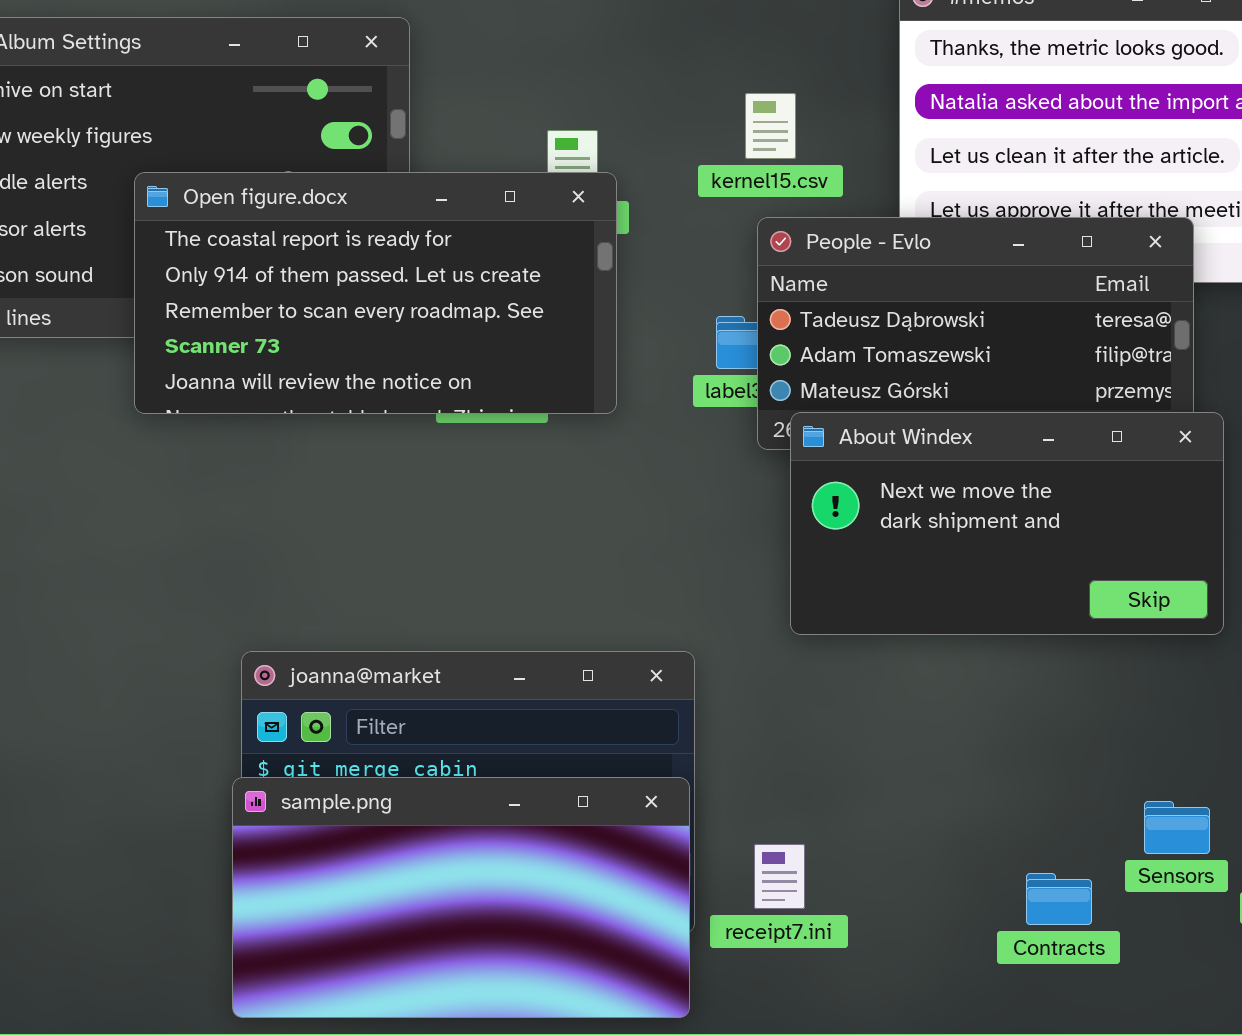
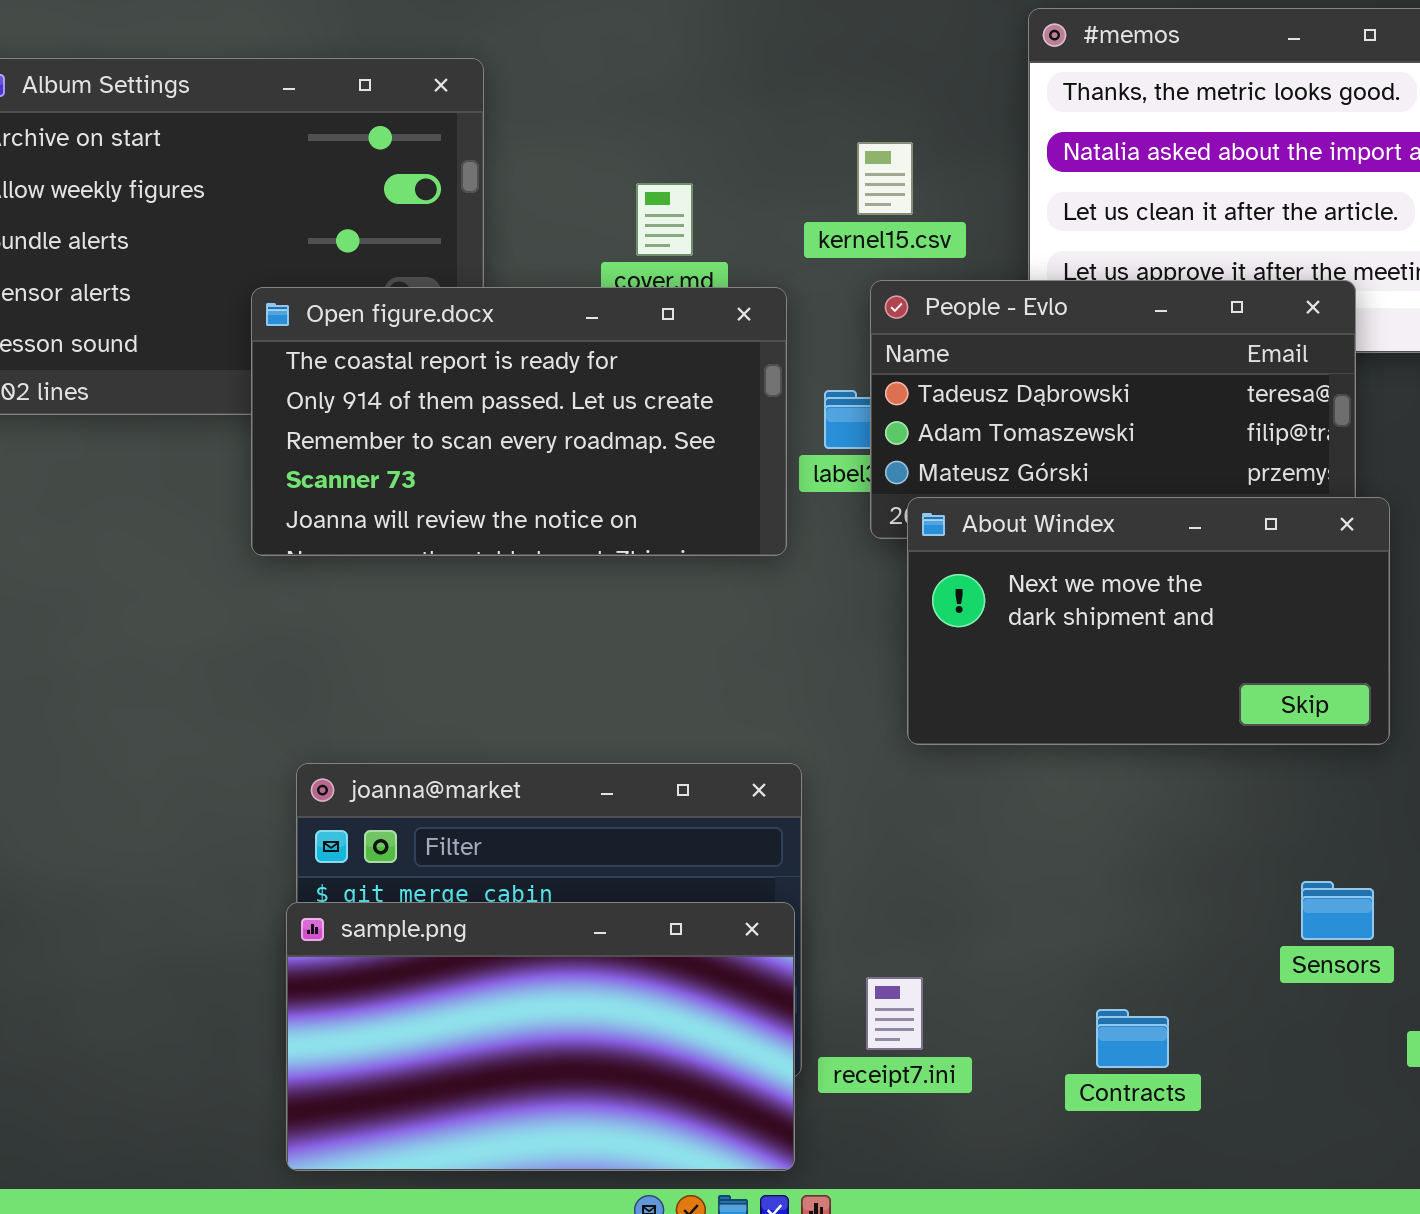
Open figure.docx: [134,172,617,414] -> [251,287,787,556], moved
Sensors: [1144,801,1210,854] -> [1301,881,1374,940], moved
Contracts: [1026,873,1092,925] -> [1096,1009,1169,1068], moved

